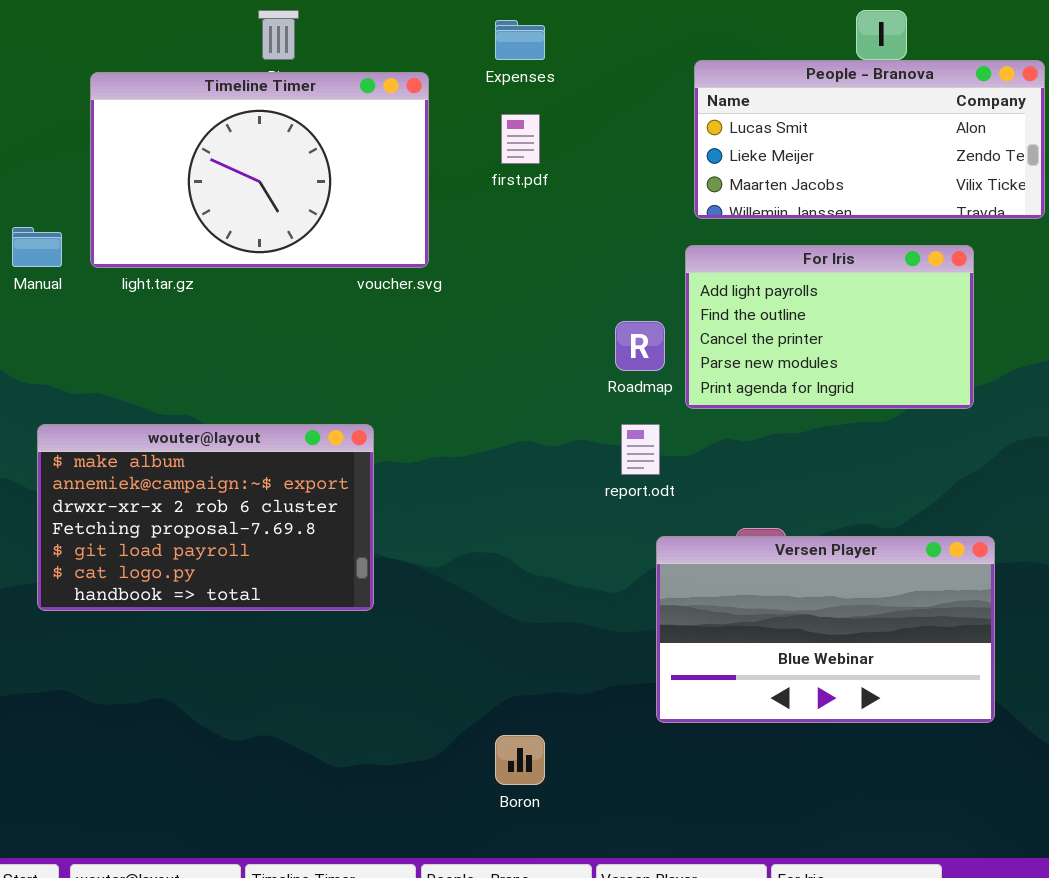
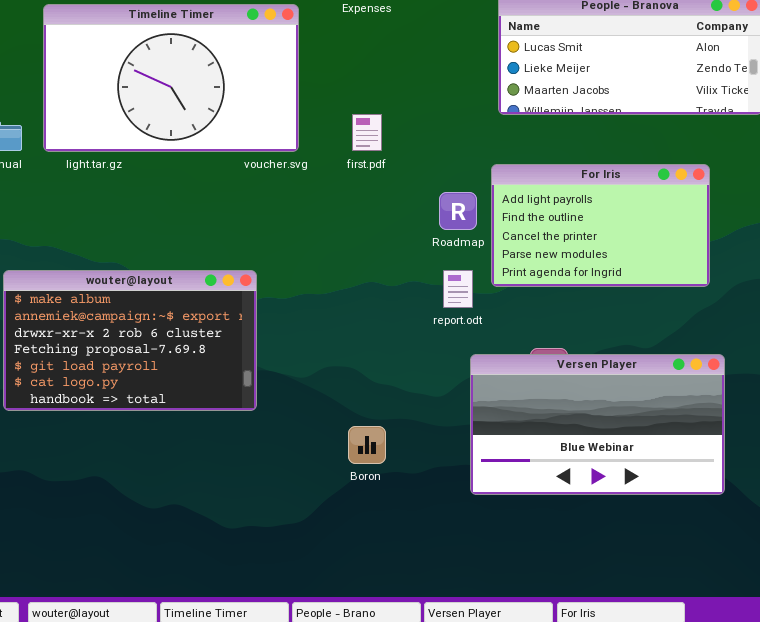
first.pdf: [501,114,540,164] -> [352,114,382,151], moved
For Iris: [685,245,974,409] -> [491,164,710,287], moved
Boron: [495,735,545,785] -> [348,426,386,464], moved

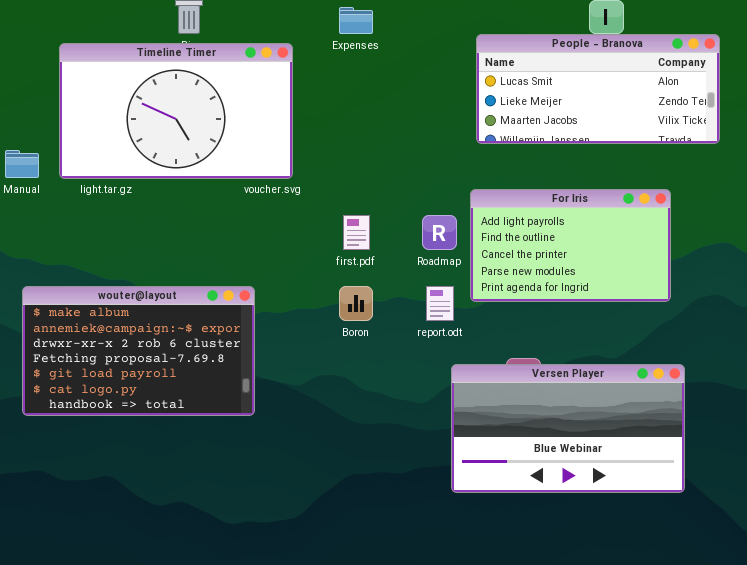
first.pdf: [352,114,382,151] -> [343,215,370,250], moved
Boron: [348,426,386,464] -> [339,286,373,321], moved

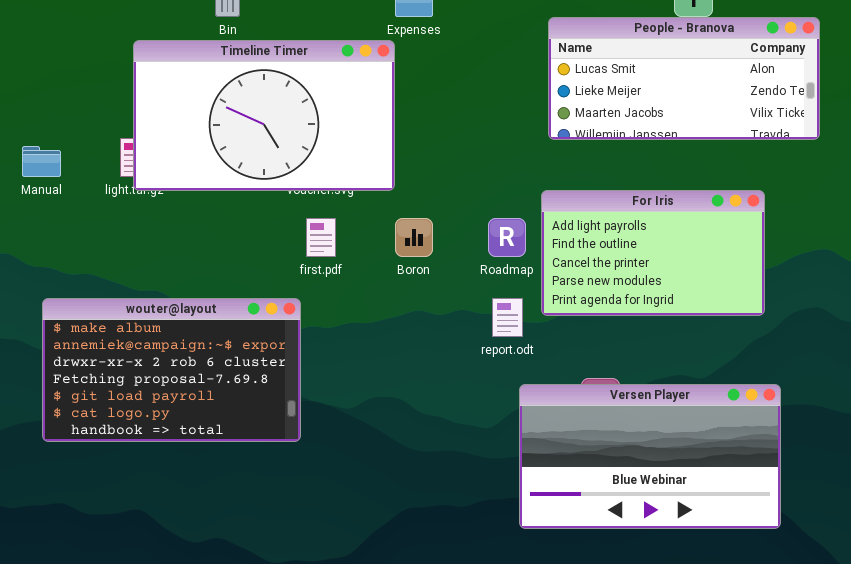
Timeline Timer: [59,43,293,179] -> [133,40,395,191], moved
first.pdf: [343,215,370,250] -> [306,218,336,257], moved
Boron: [339,286,373,321] -> [395,218,433,257], moved

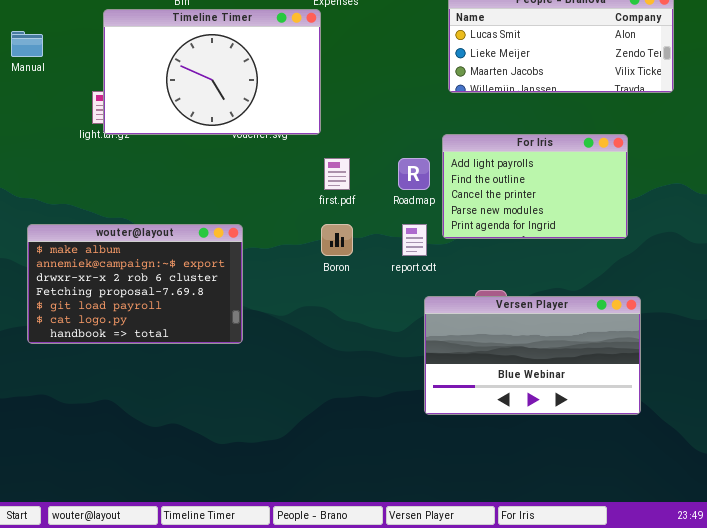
Manual: [22,146,61,177] -> [11,31,43,57], moved
first.pdf: [306,218,336,257] -> [324,158,350,190], moved
Boron: [395,218,433,257] -> [321,224,353,256], moved

